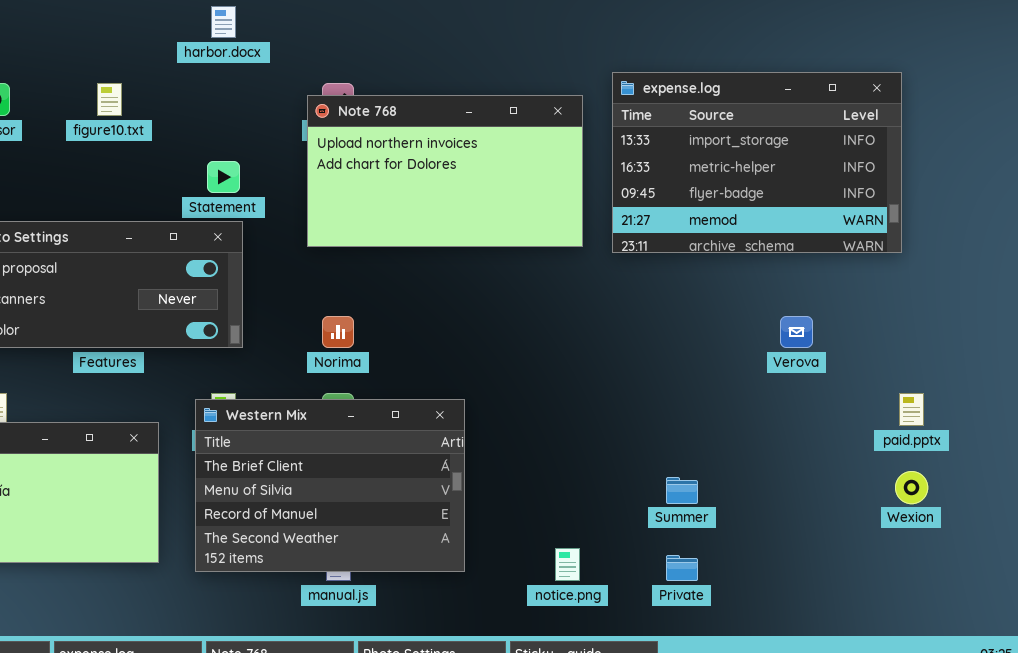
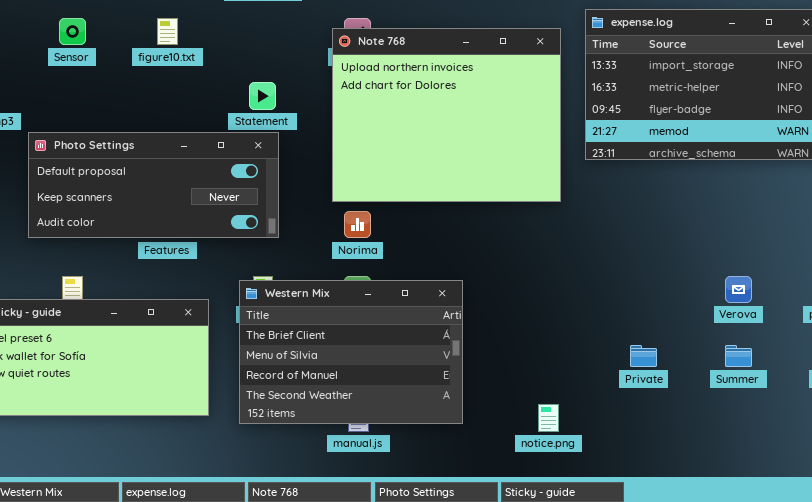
Note 768: [307,95,583,247] -> [332,28,561,202], resized
Verova: [780,316,813,348] -> [725,276,752,303], moved
Summer: [666,477,698,504] -> [725,345,752,367], moved
Private: [666,555,698,581] -> [630,345,657,367], moved

